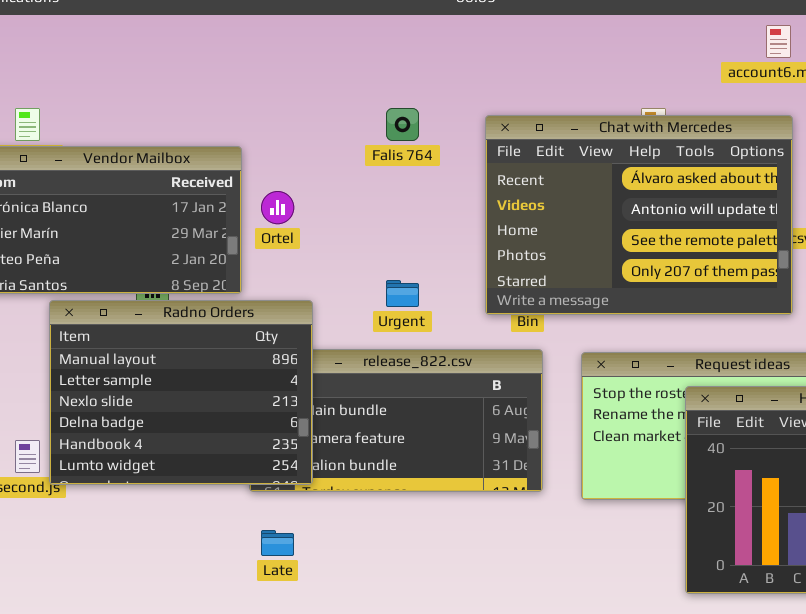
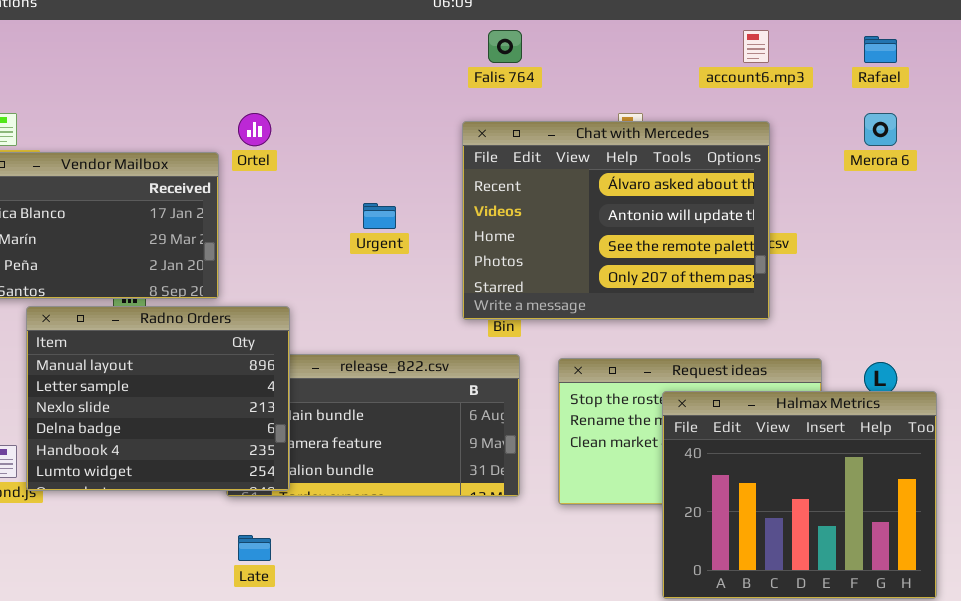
Falis 764: [386,108,419,141] -> [488,30,522,63], moved
Ortel: [261,191,294,224] -> [238,113,271,146], moved
Urgent: [386,280,419,307] -> [363,203,396,229], moved

